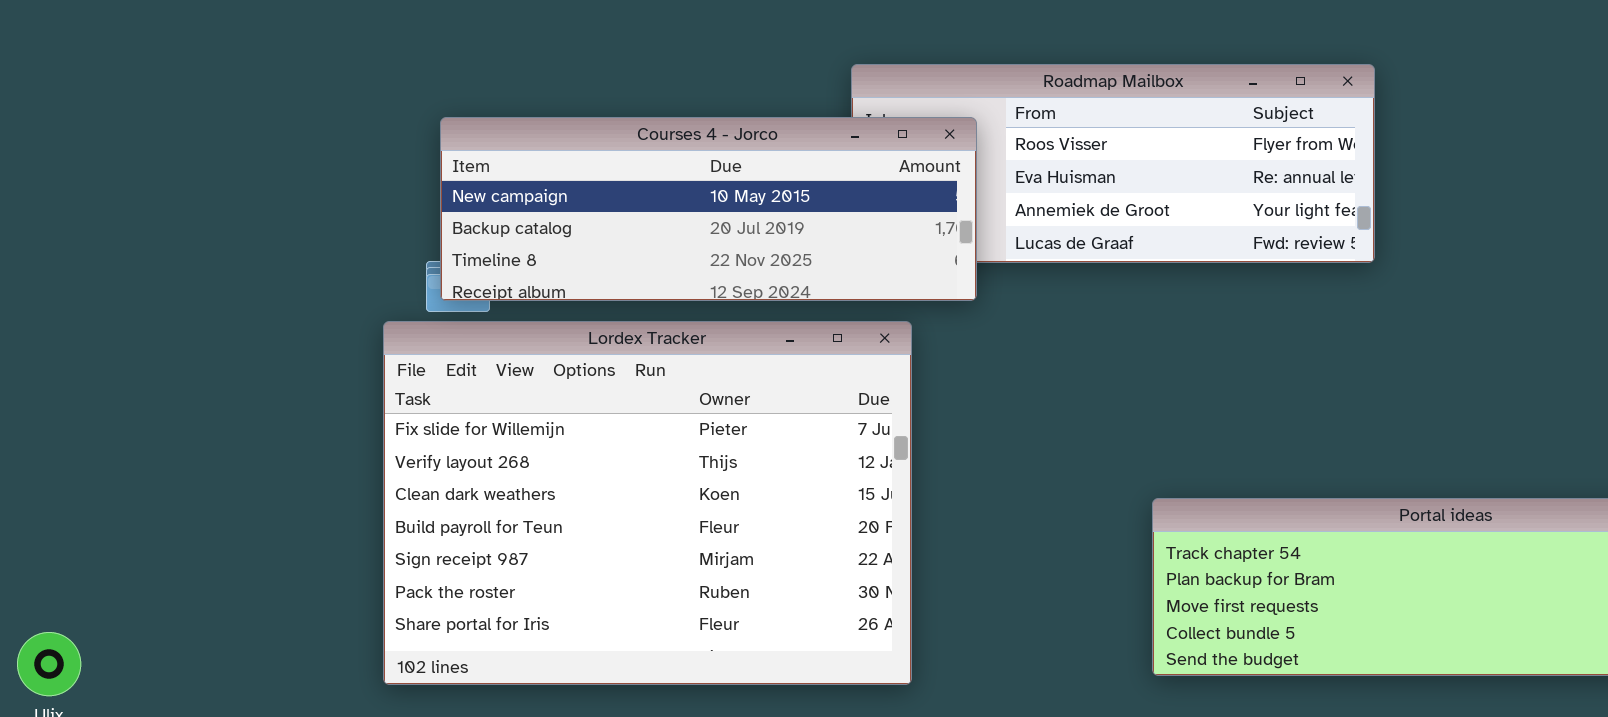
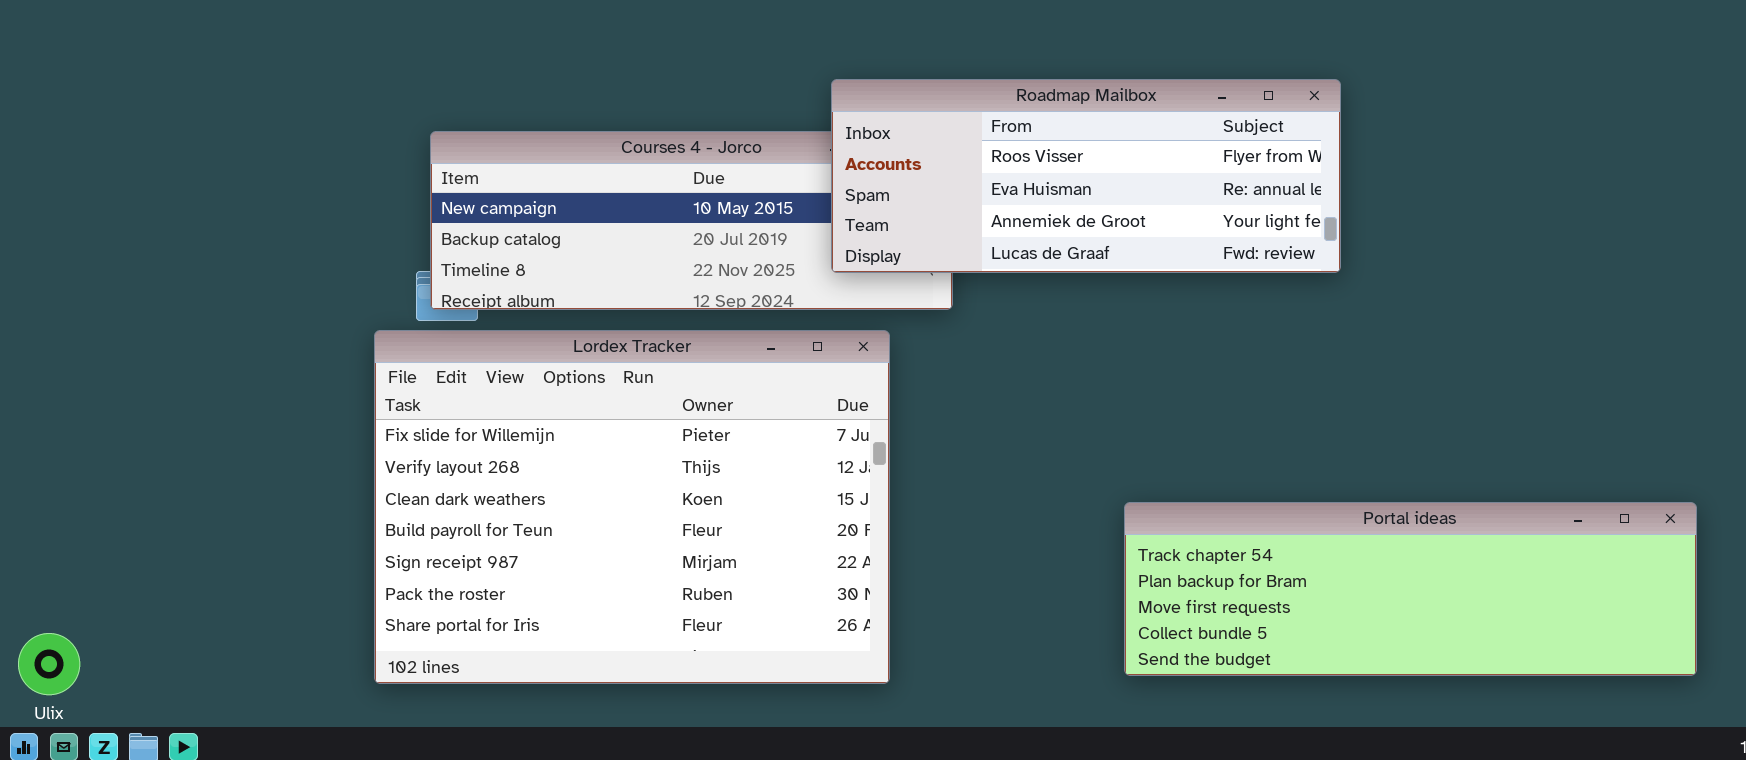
Roadmap Mailbox: [851,64,1375,263] -> [831,79,1341,273], raised

